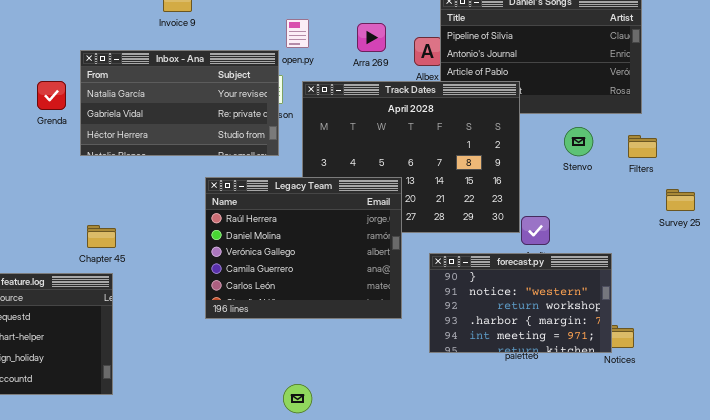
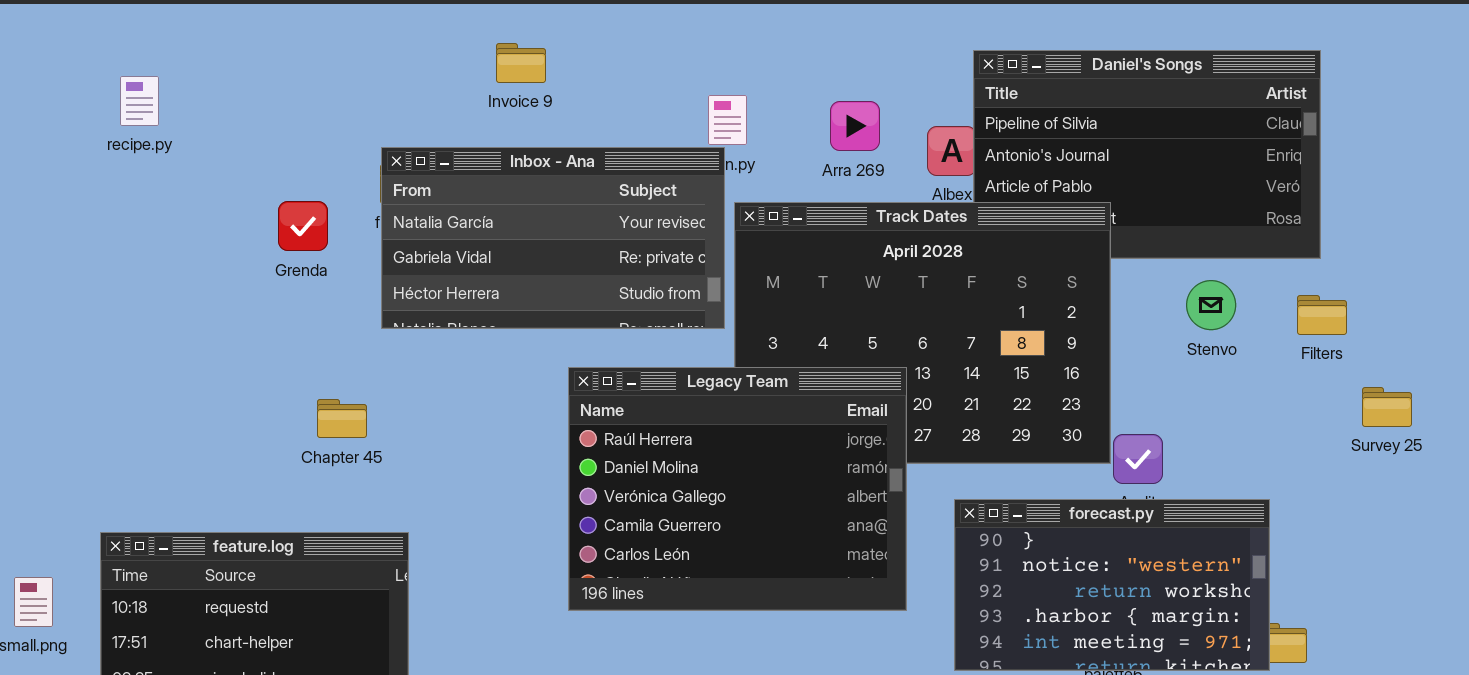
Inbox - Ana: [80,50,279,156] -> [381,147,725,329], moved
Chapter 45: [87,225,116,248] -> [317,399,367,438], moved

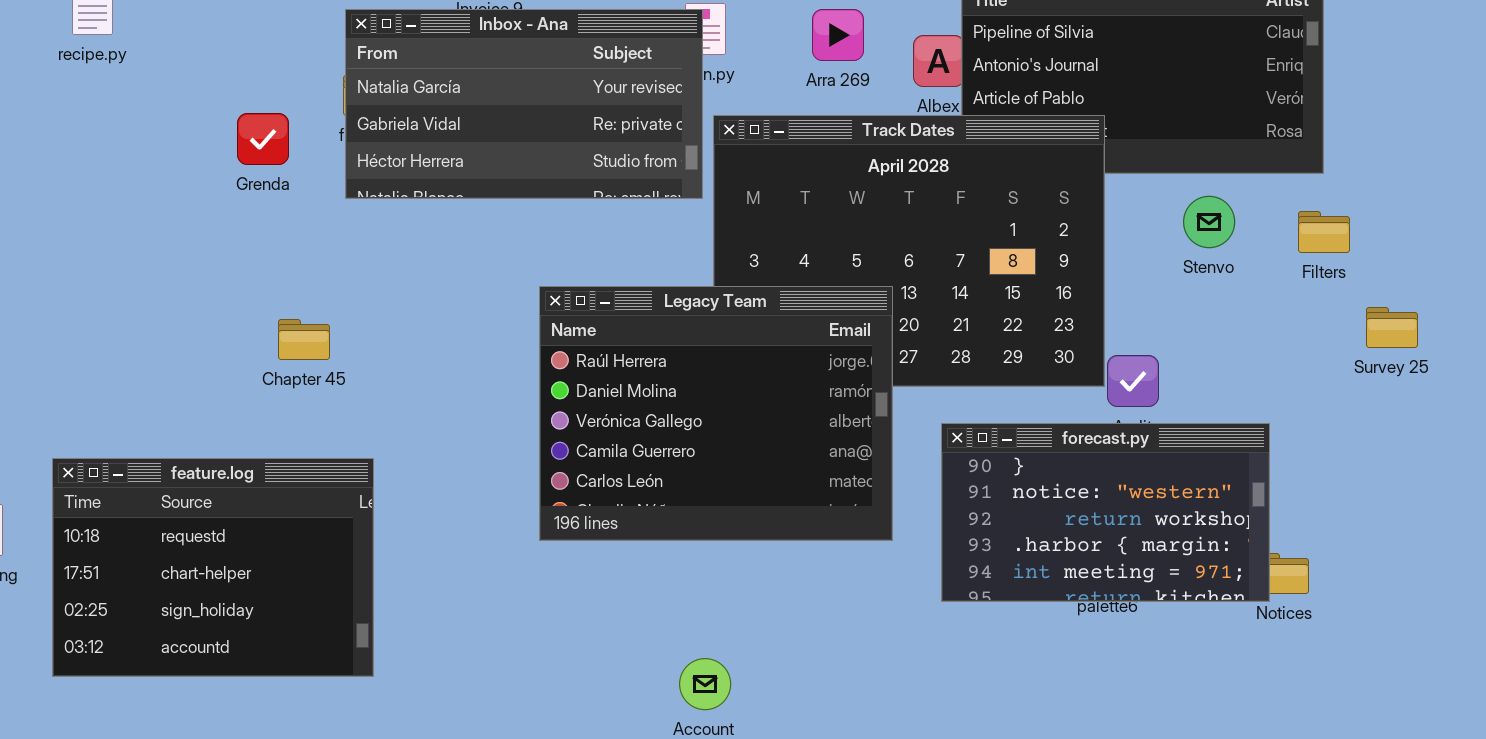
Inbox - Ana: [381,147,725,329] -> [345,9,703,199], moved

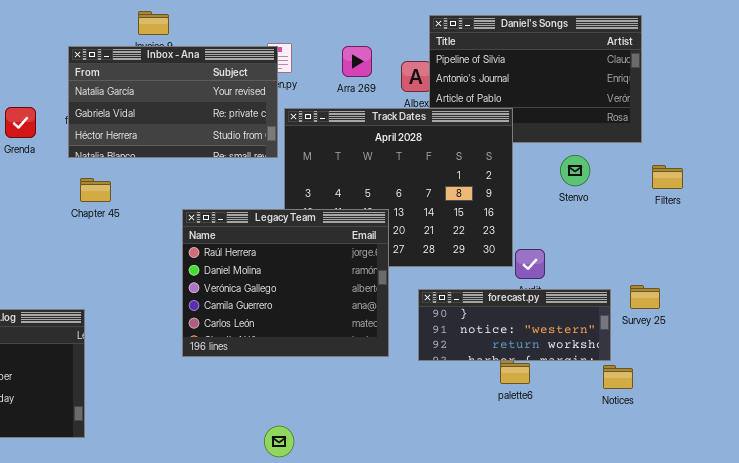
Filters: [1298,211,1350,253] -> [652,165,683,189], moved
Survey 25: [1366,307,1418,348] -> [630,285,660,309], moved
Chapter 45: [278,319,330,360] -> [80,178,111,202], moved
forecast.py: [941,423,1270,602] -> [418,289,611,361], resized

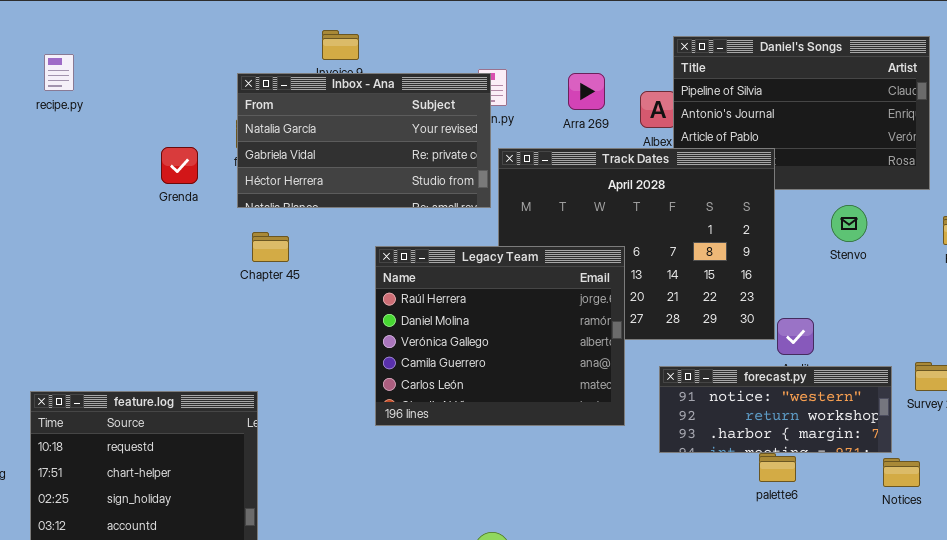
Legacy Team: [182,209,389,357] -> [375,246,625,426], moved
forecast.py: [418,289,611,361] -> [659,366,892,453], scrolled down 1 row

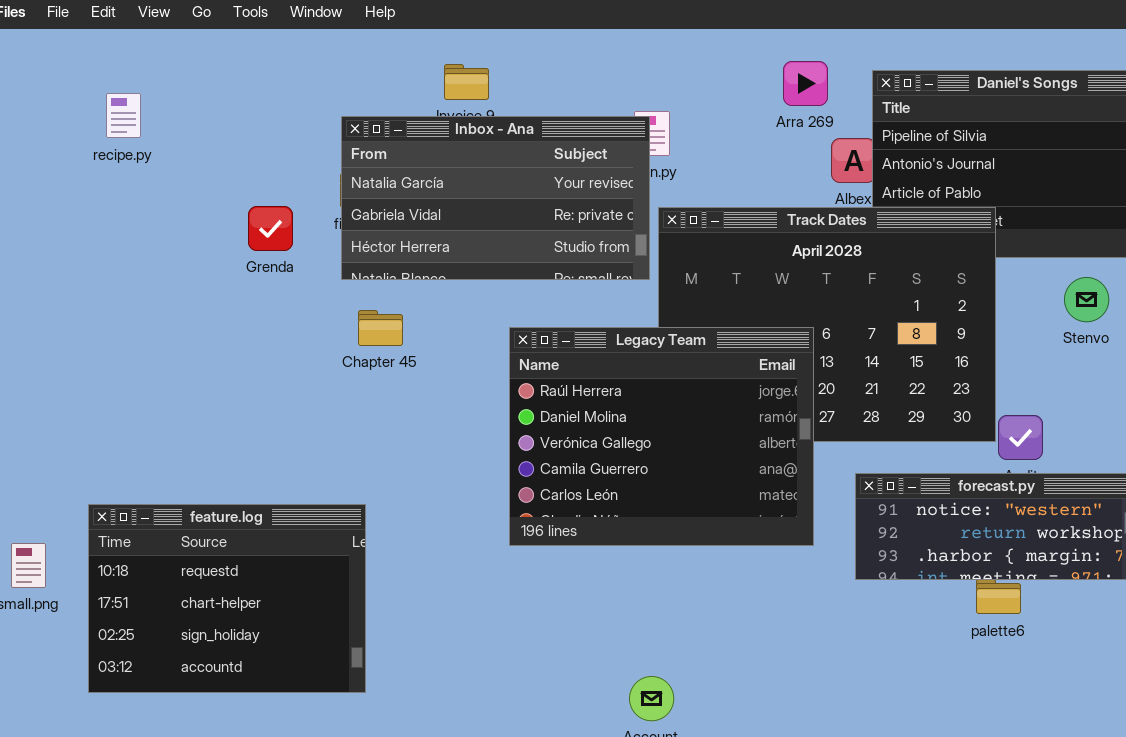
Arra 269: [568,73,605,110] -> [783,61,828,106], moved

